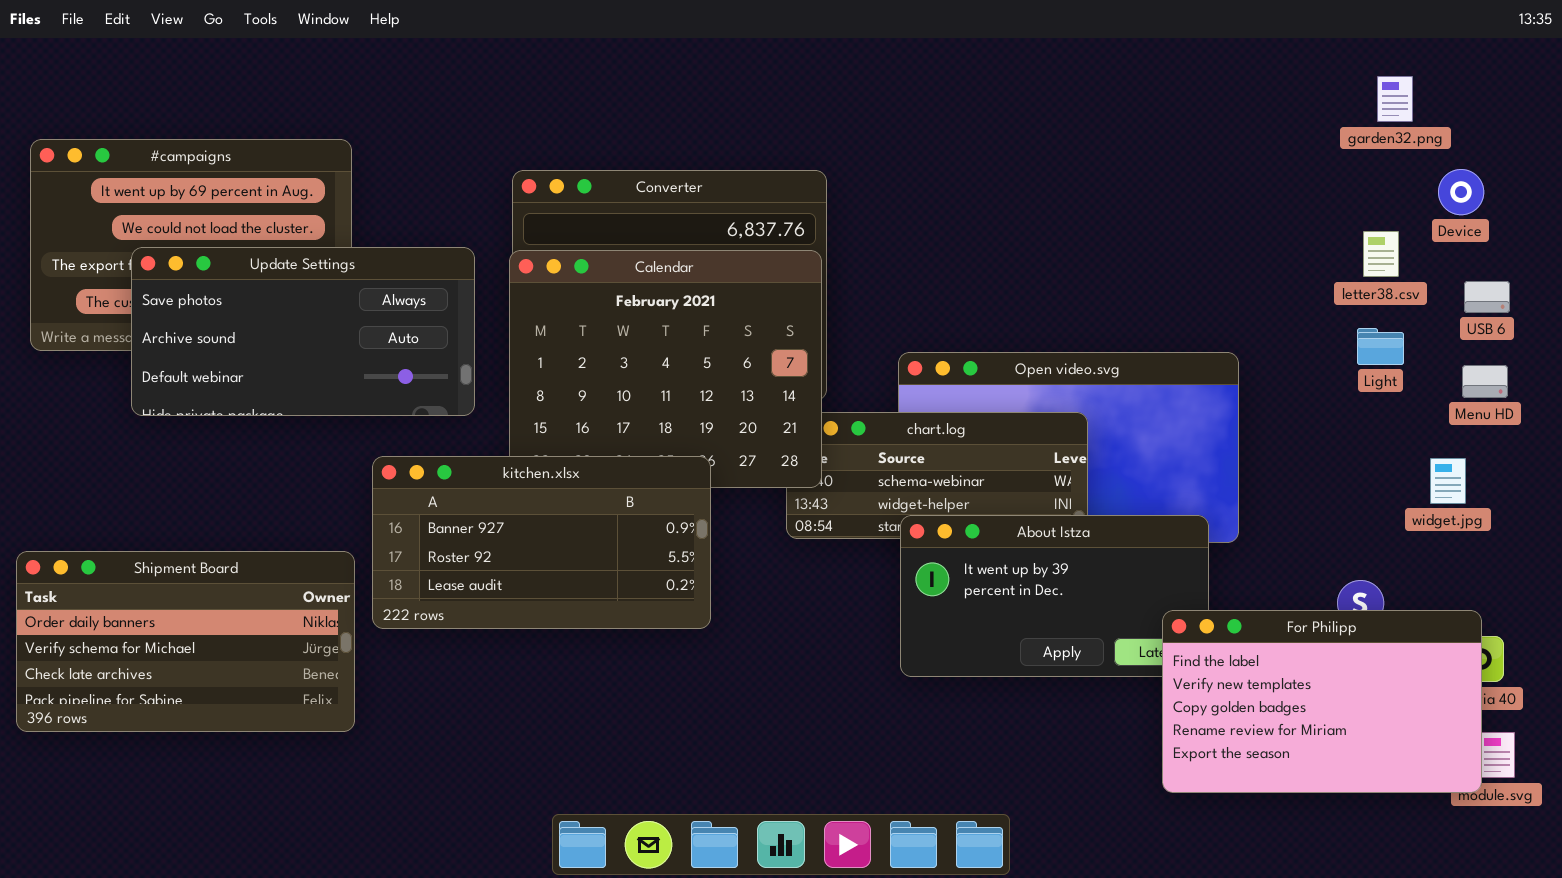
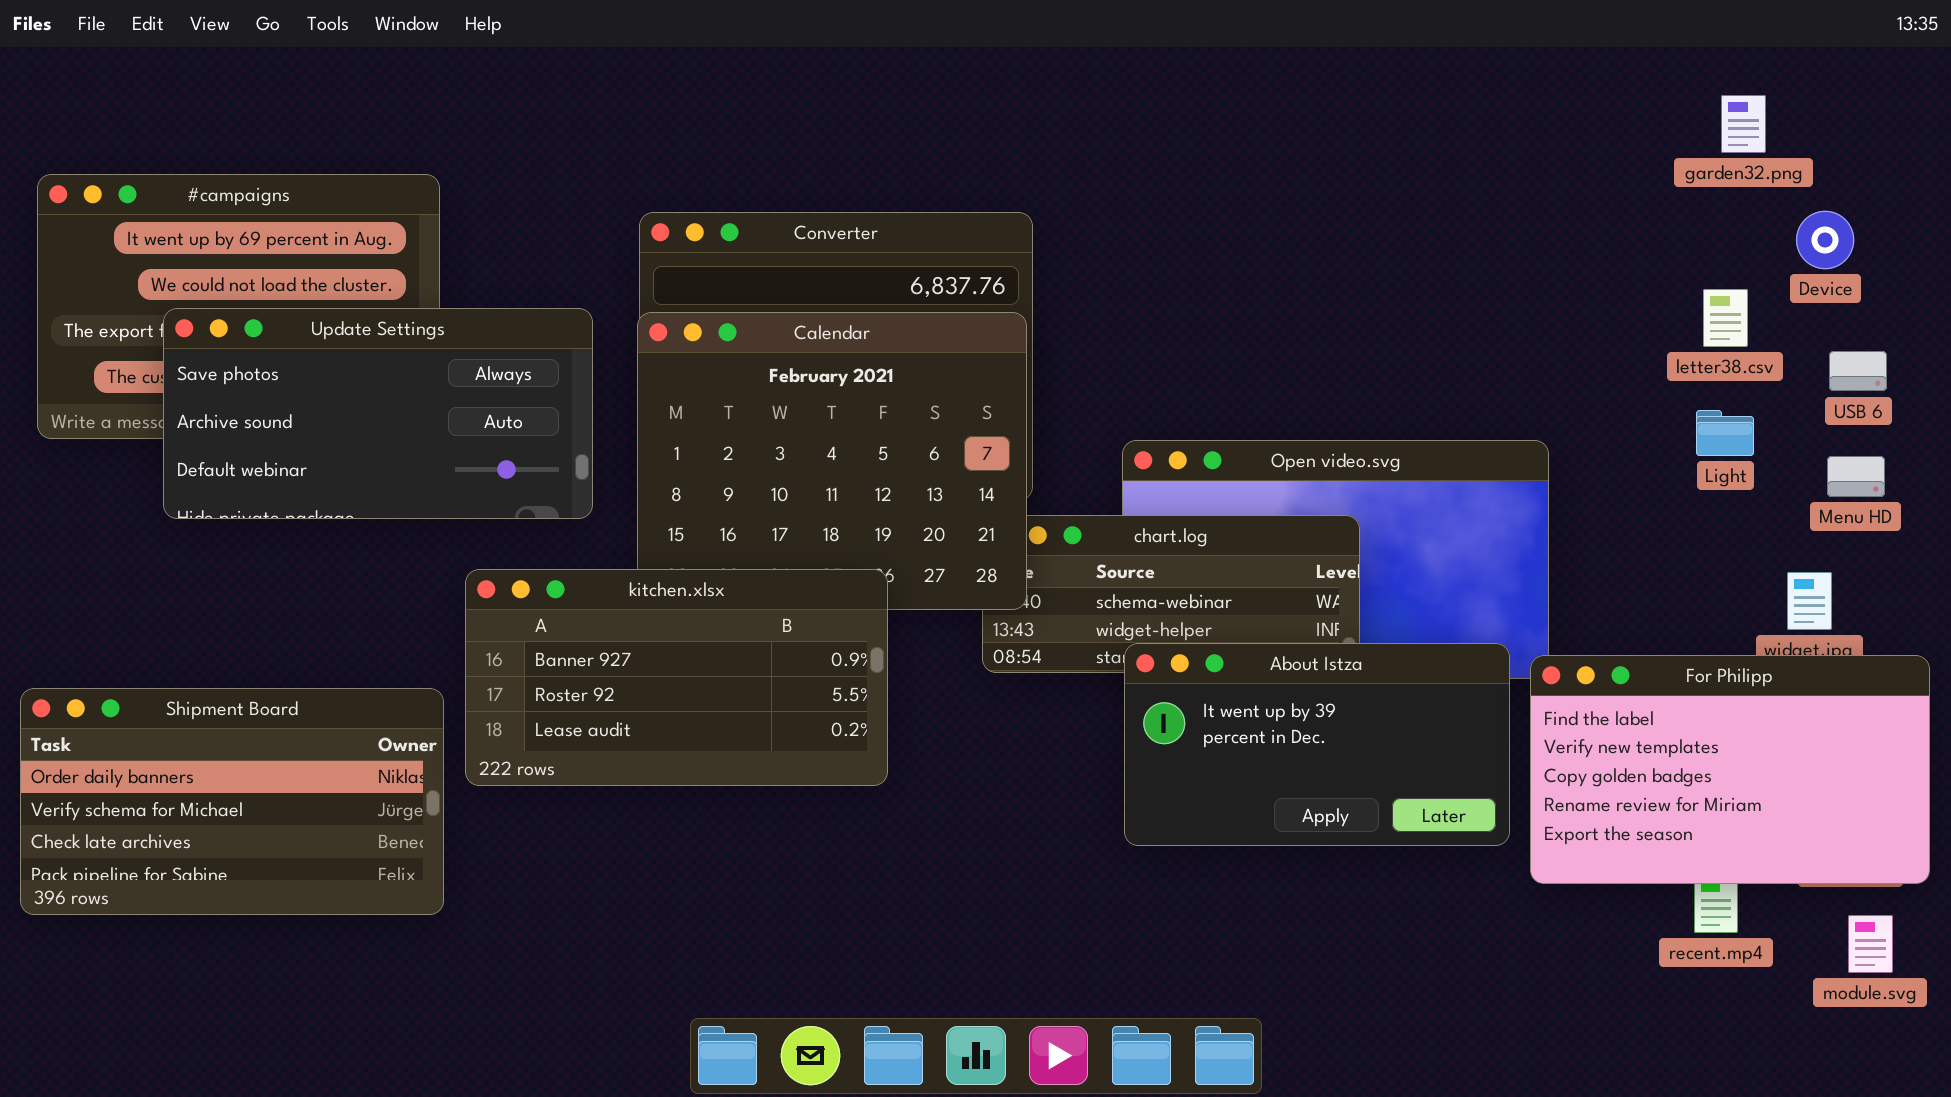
For Philipp: [1162,610,1482,793] -> [1530,655,1930,884], moved

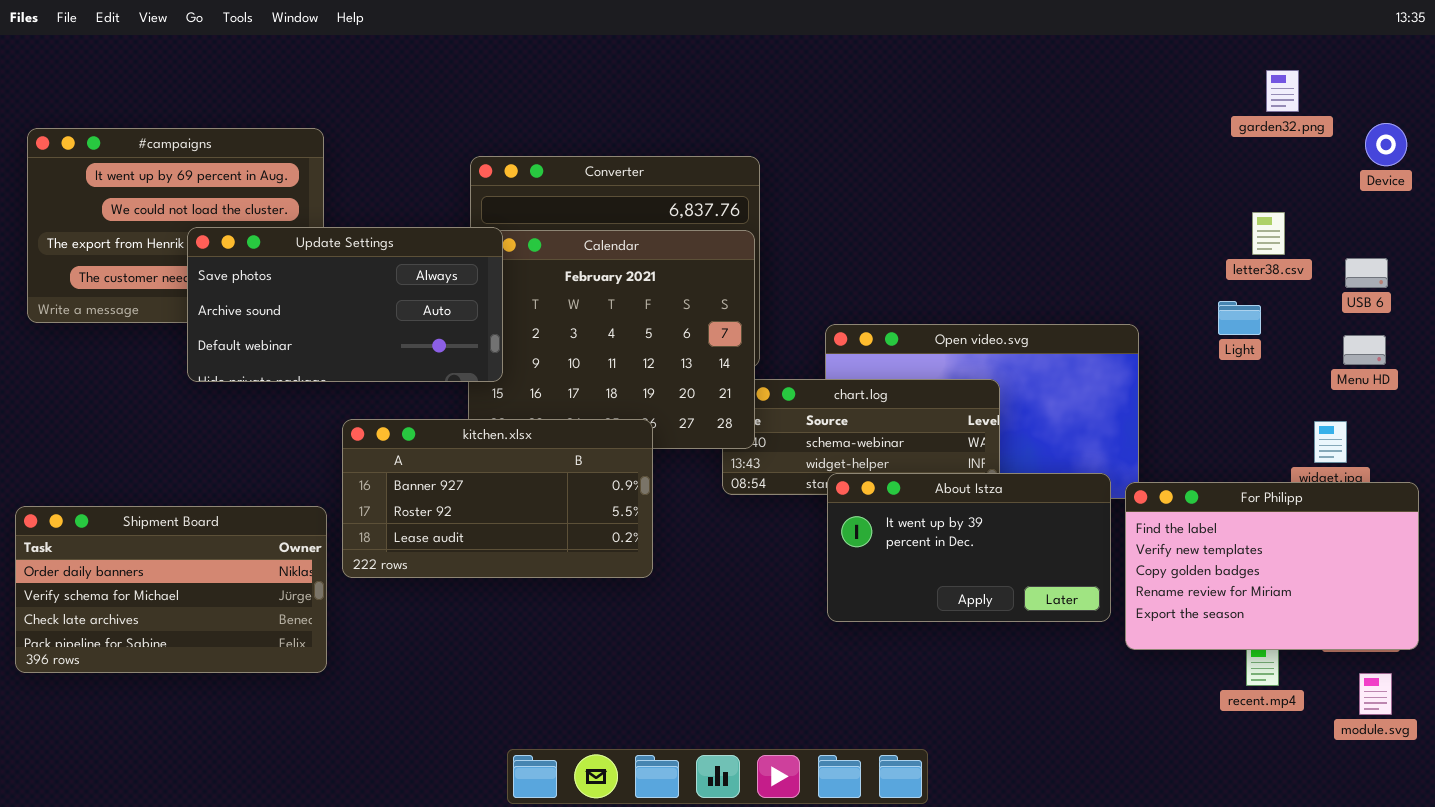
Device: [1796,211,1854,269] -> [1365,123,1407,166], moved
Update Settings: [163,308,593,519] -> [187,227,503,382], moved
Light: [1696,410,1754,456] -> [1218,301,1261,335], moved

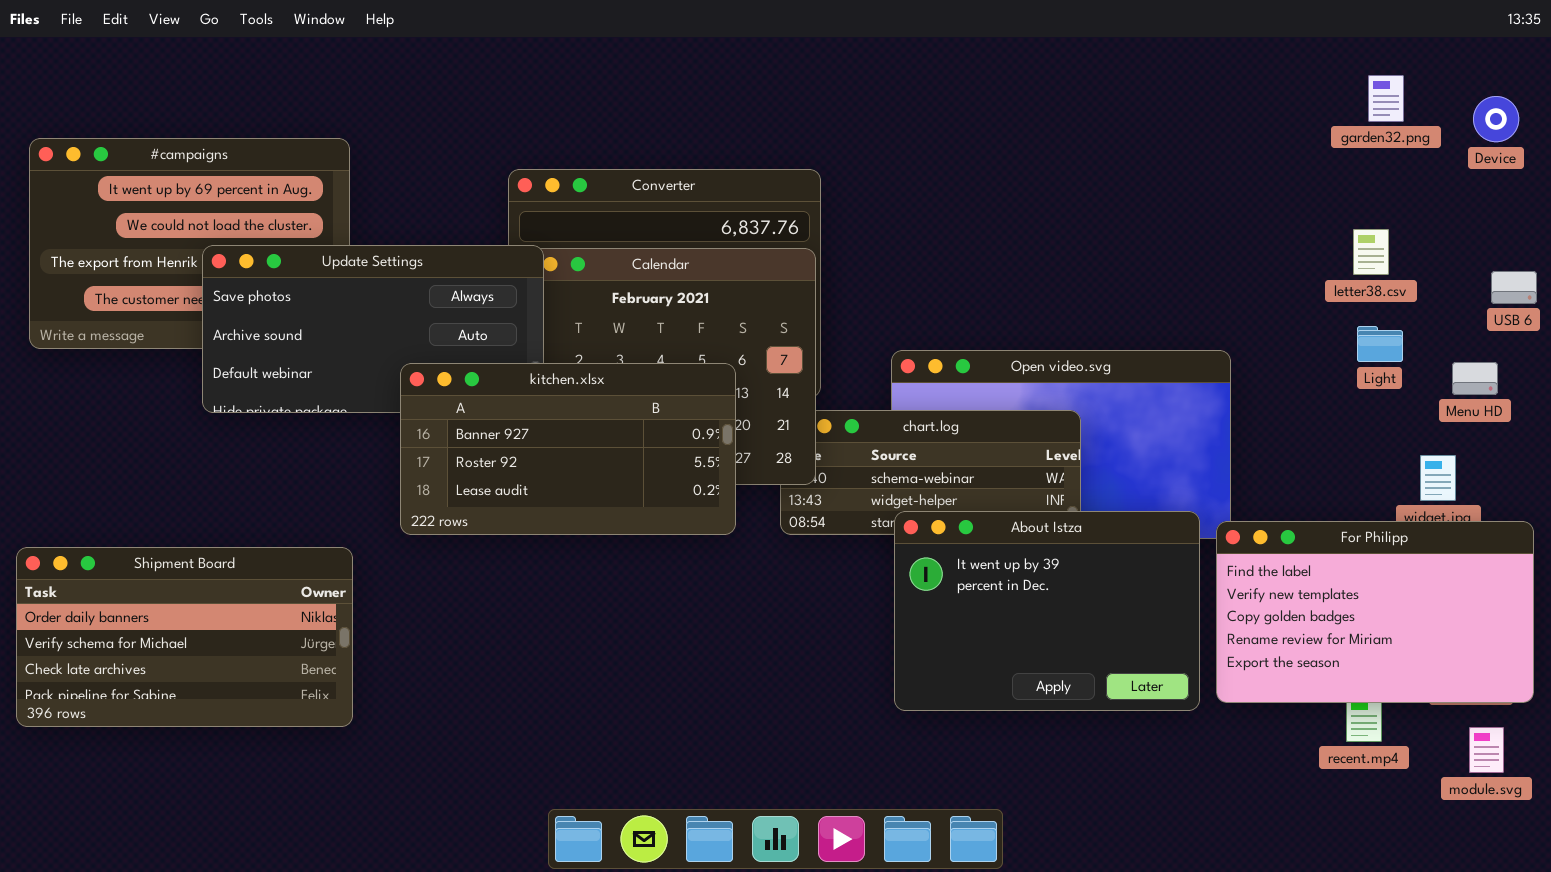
Device: [1365,123,1407,166] -> [1473,96,1519,142], moved
USB 6: [1345,258,1388,288] -> [1491,271,1537,304], moved
Light: [1218,301,1261,335] -> [1357,326,1403,362], moved
kitchen.xlsx: [342,419,653,578] -> [400,363,736,535], moved
About Istza: [827,473,1111,622] -> [894,511,1200,711], resized

